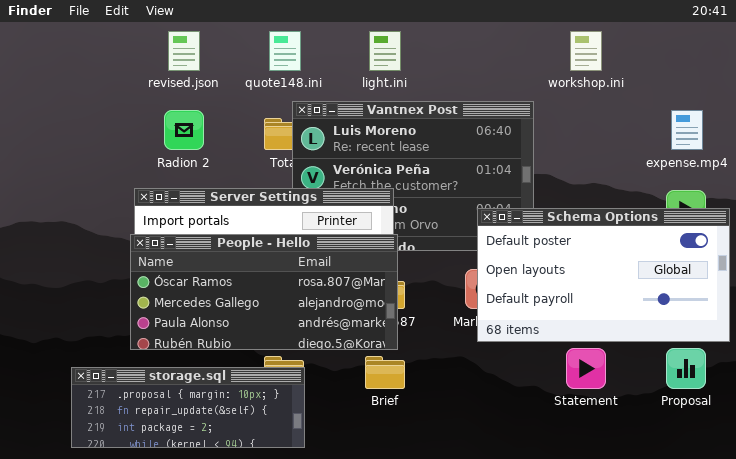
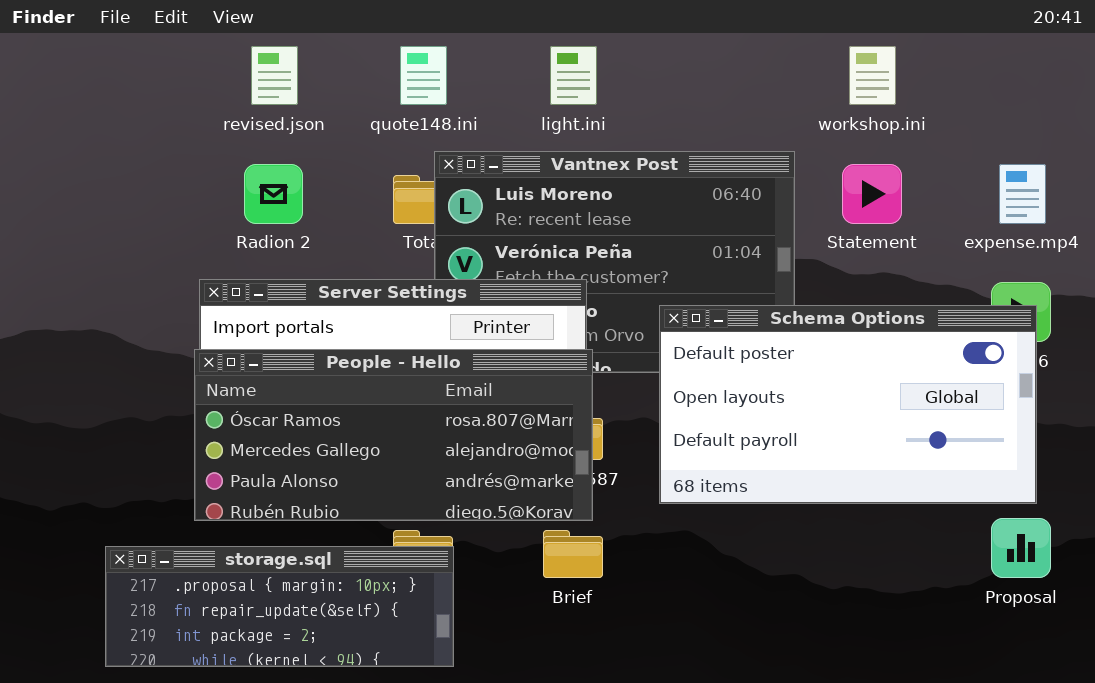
Schema Options: [477,208,730,342] -> [659,305,1037,504], moved
Statement: [566,348,606,389] -> [842,164,902,224], moved

